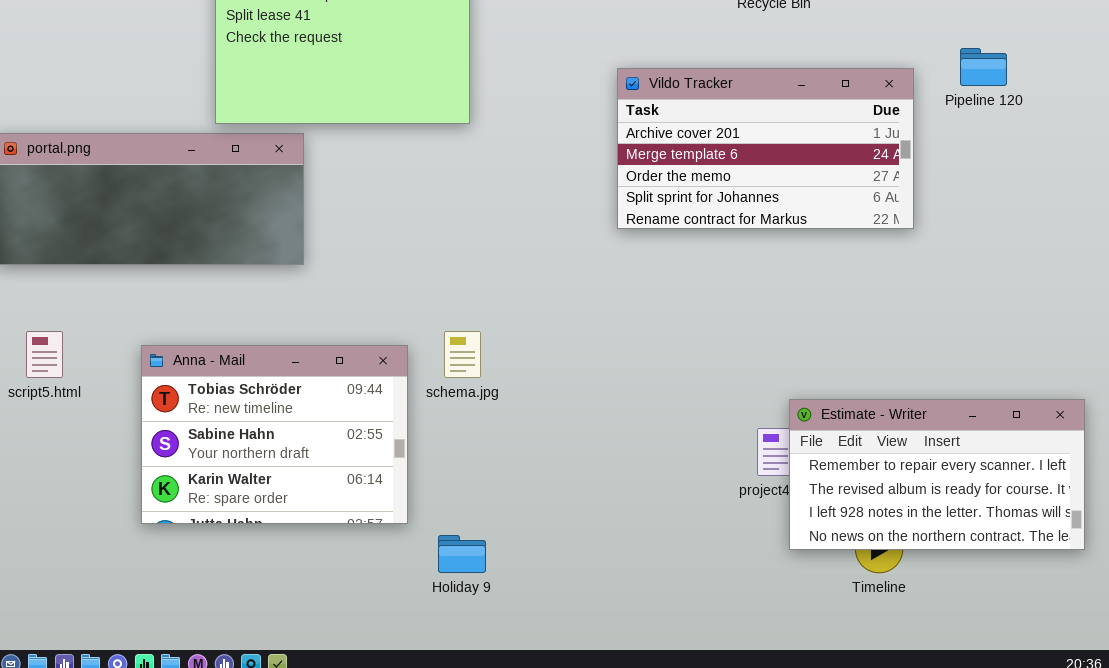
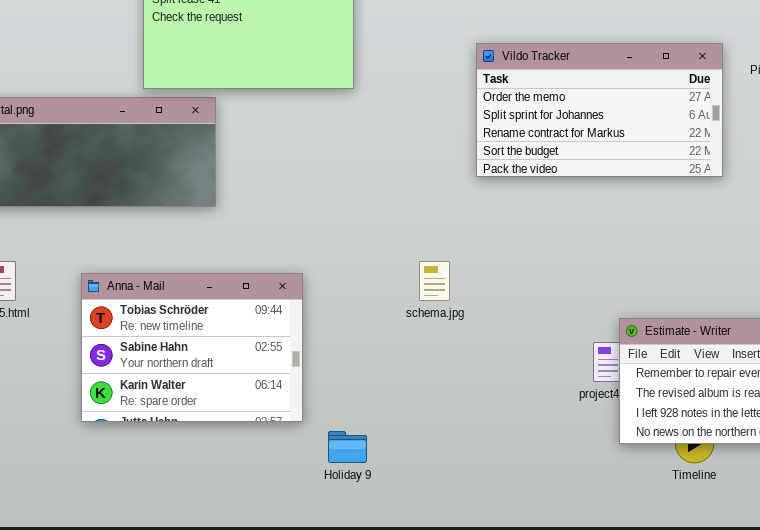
Vildo Tracker: [617,68,914,229] -> [476,43,723,177], scrolled down 2 rows
schema.jpg: [444,331,481,378] -> [419,261,450,301], moved

